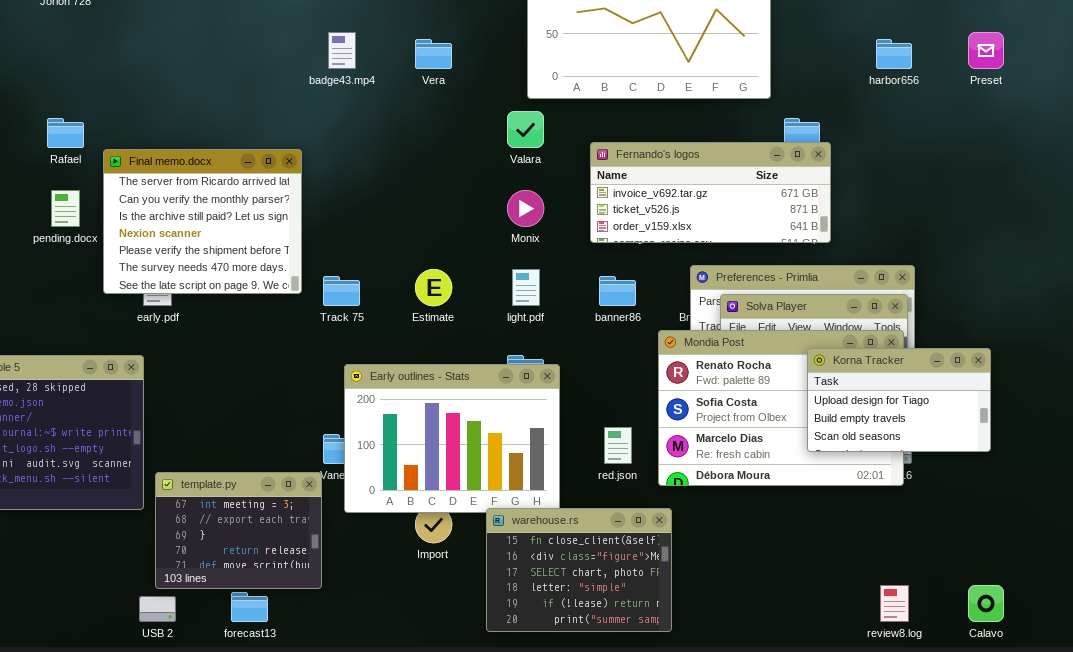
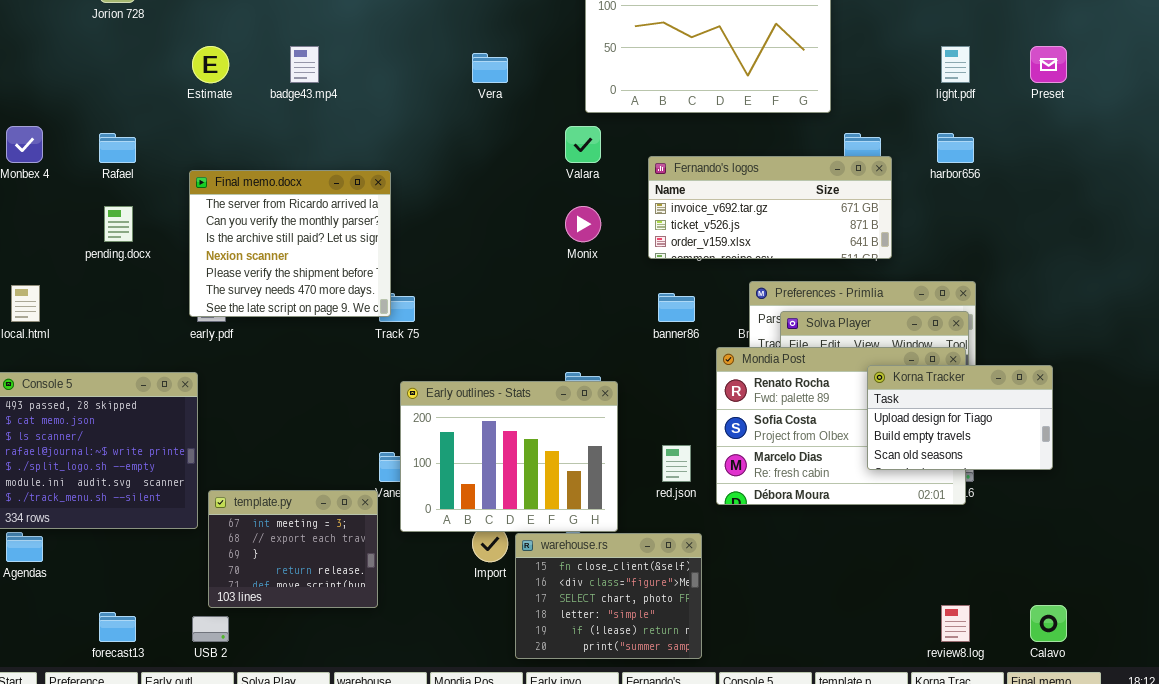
badge43.mp4: [328,32,356,69] -> [290,46,319,83], moved
harbor656: [876,39,912,69] -> [937,133,974,163], moved
Final memo.docx: [103,149,302,294] -> [189,170,391,317], moved
Estimate: [415,269,452,306] -> [192,46,229,83], moved
light.pdf: [512,269,540,306] -> [941,46,970,83], moved
warehouse.rs: [486,508,672,632] -> [515,533,702,659], moved
forecast13: [231,592,268,622] -> [99,612,136,642], moved

